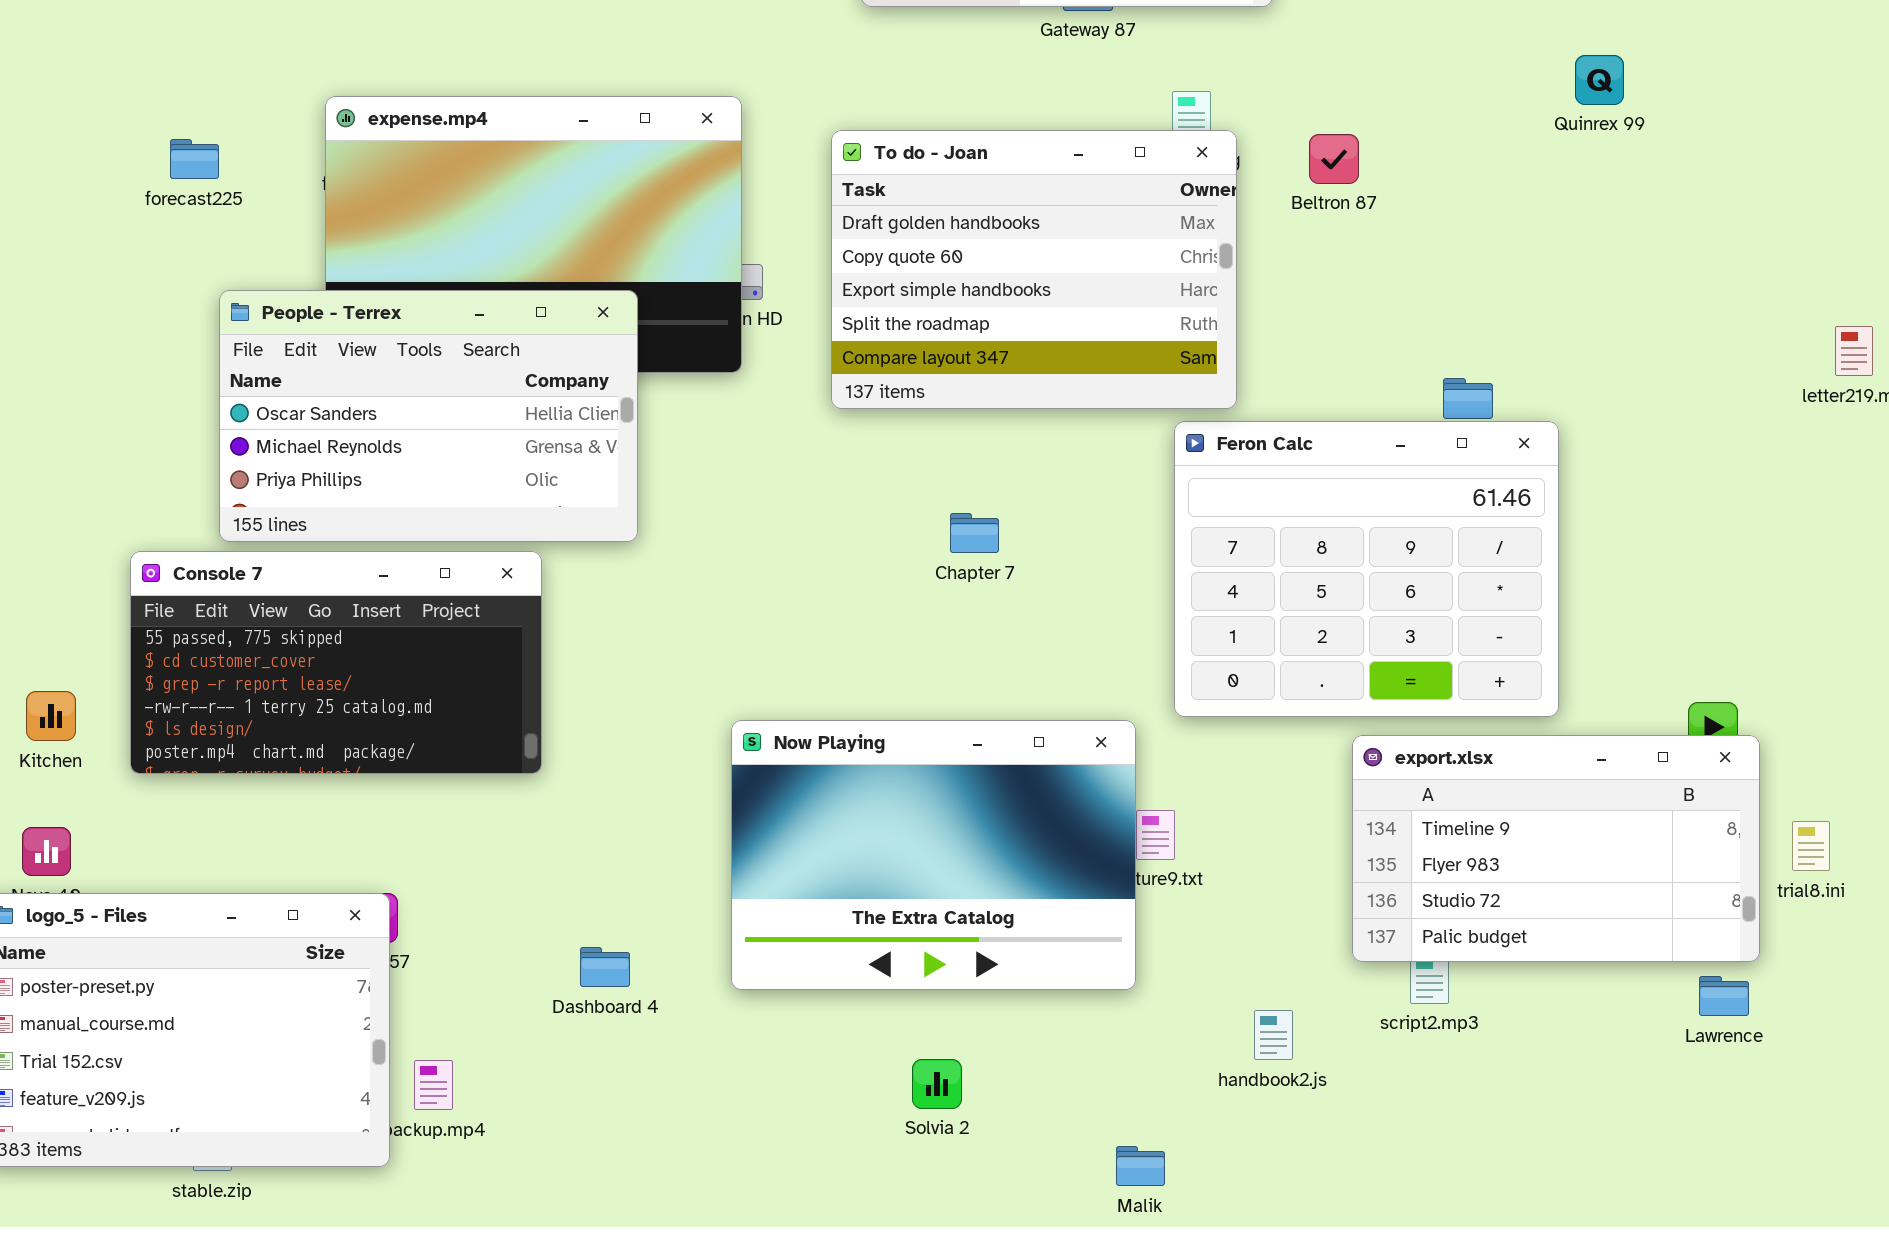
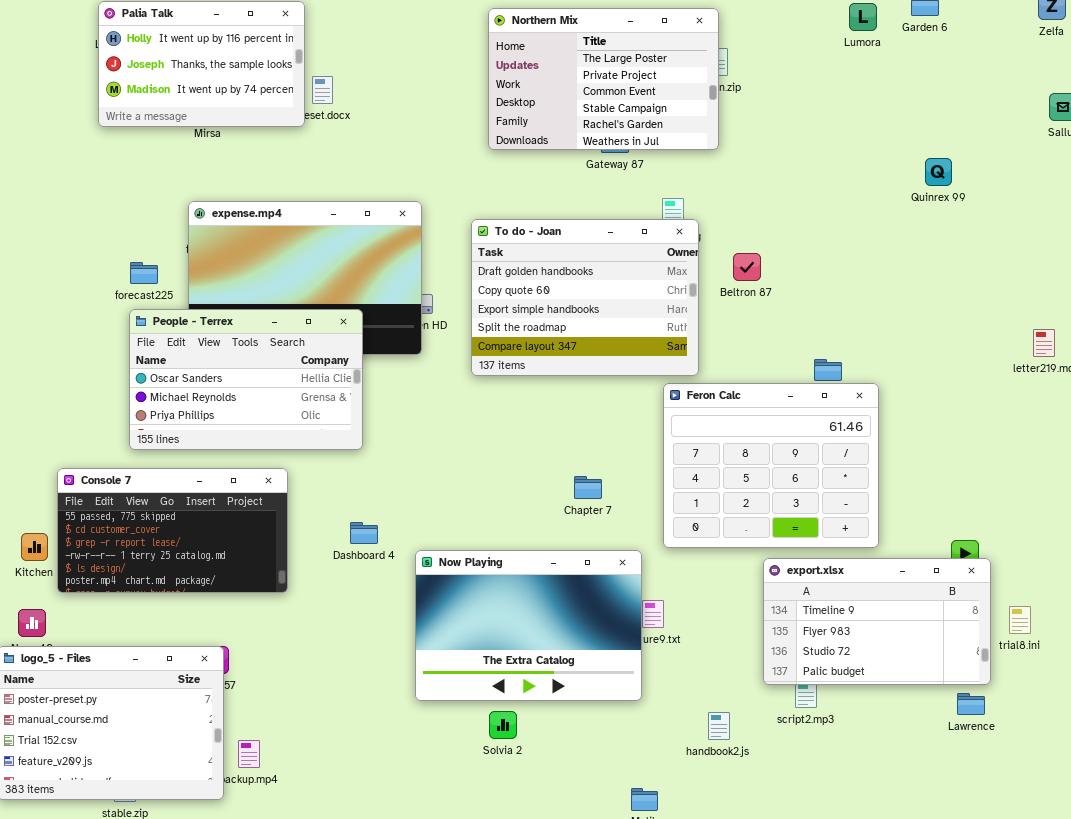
Quinrex 99: [1575,55,1624,105] -> [925,158,952,186], moved
Beltron 87: [1309,134,1359,184] -> [733,253,761,281], moved
forecast225: [170,139,219,179] -> [130,262,158,284], moved
Chapter 7: [950,513,999,553] -> [574,476,602,499], moved
Console 7: [130,551,542,774] -> [57,468,288,593], moved
Dashboard 4: [580,947,630,987] -> [350,522,378,544], moved
Solvia 2: [912,1059,962,1109] -> [489,711,517,739], moved

